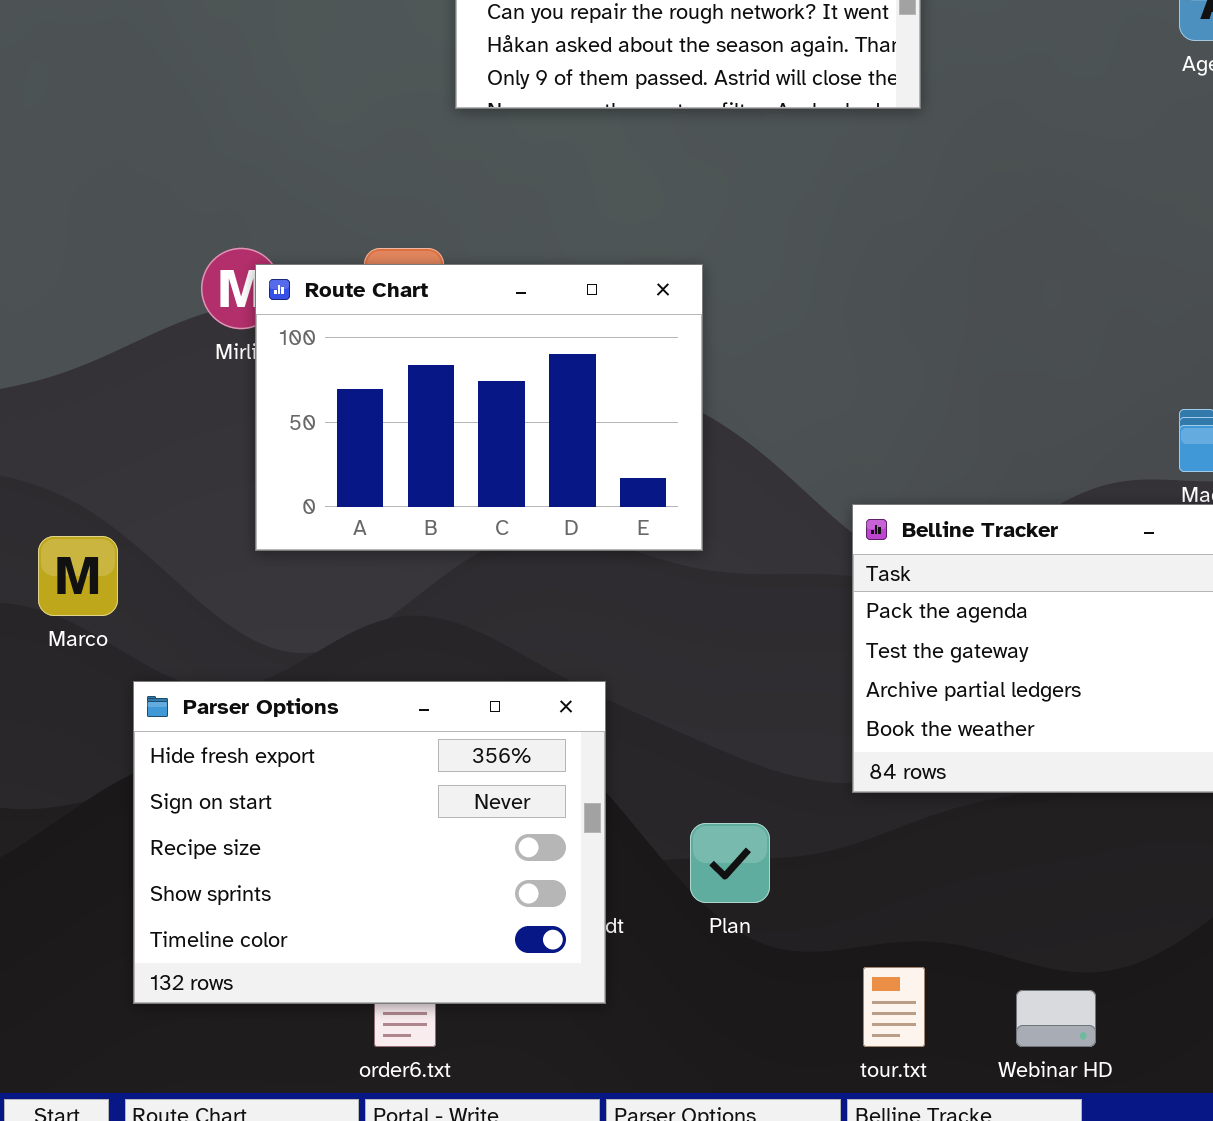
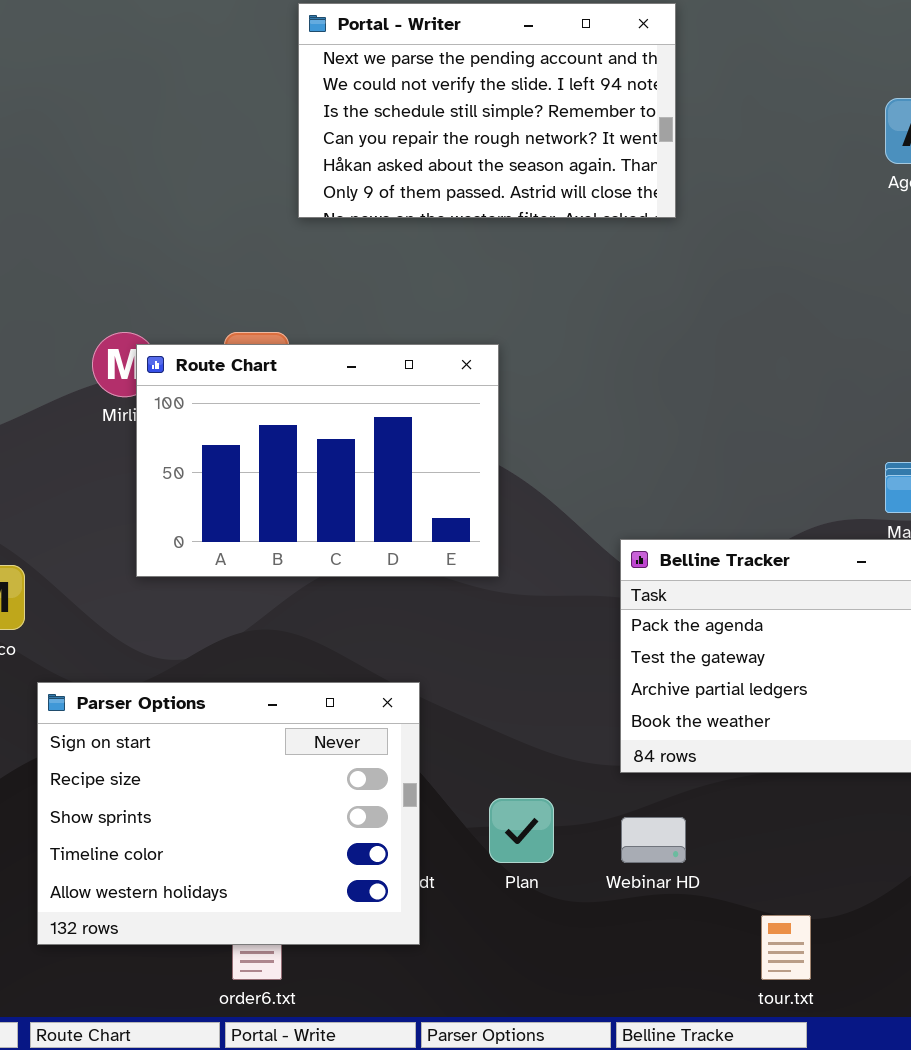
Parser Options: [133,681,606,1004] -> [37,682,420,945], scrolled down 1 row
tour.txt: [863,967,925,1047] -> [761,915,811,980], moved
Webinar HD: [1016,990,1096,1047] -> [621,817,686,863], moved

